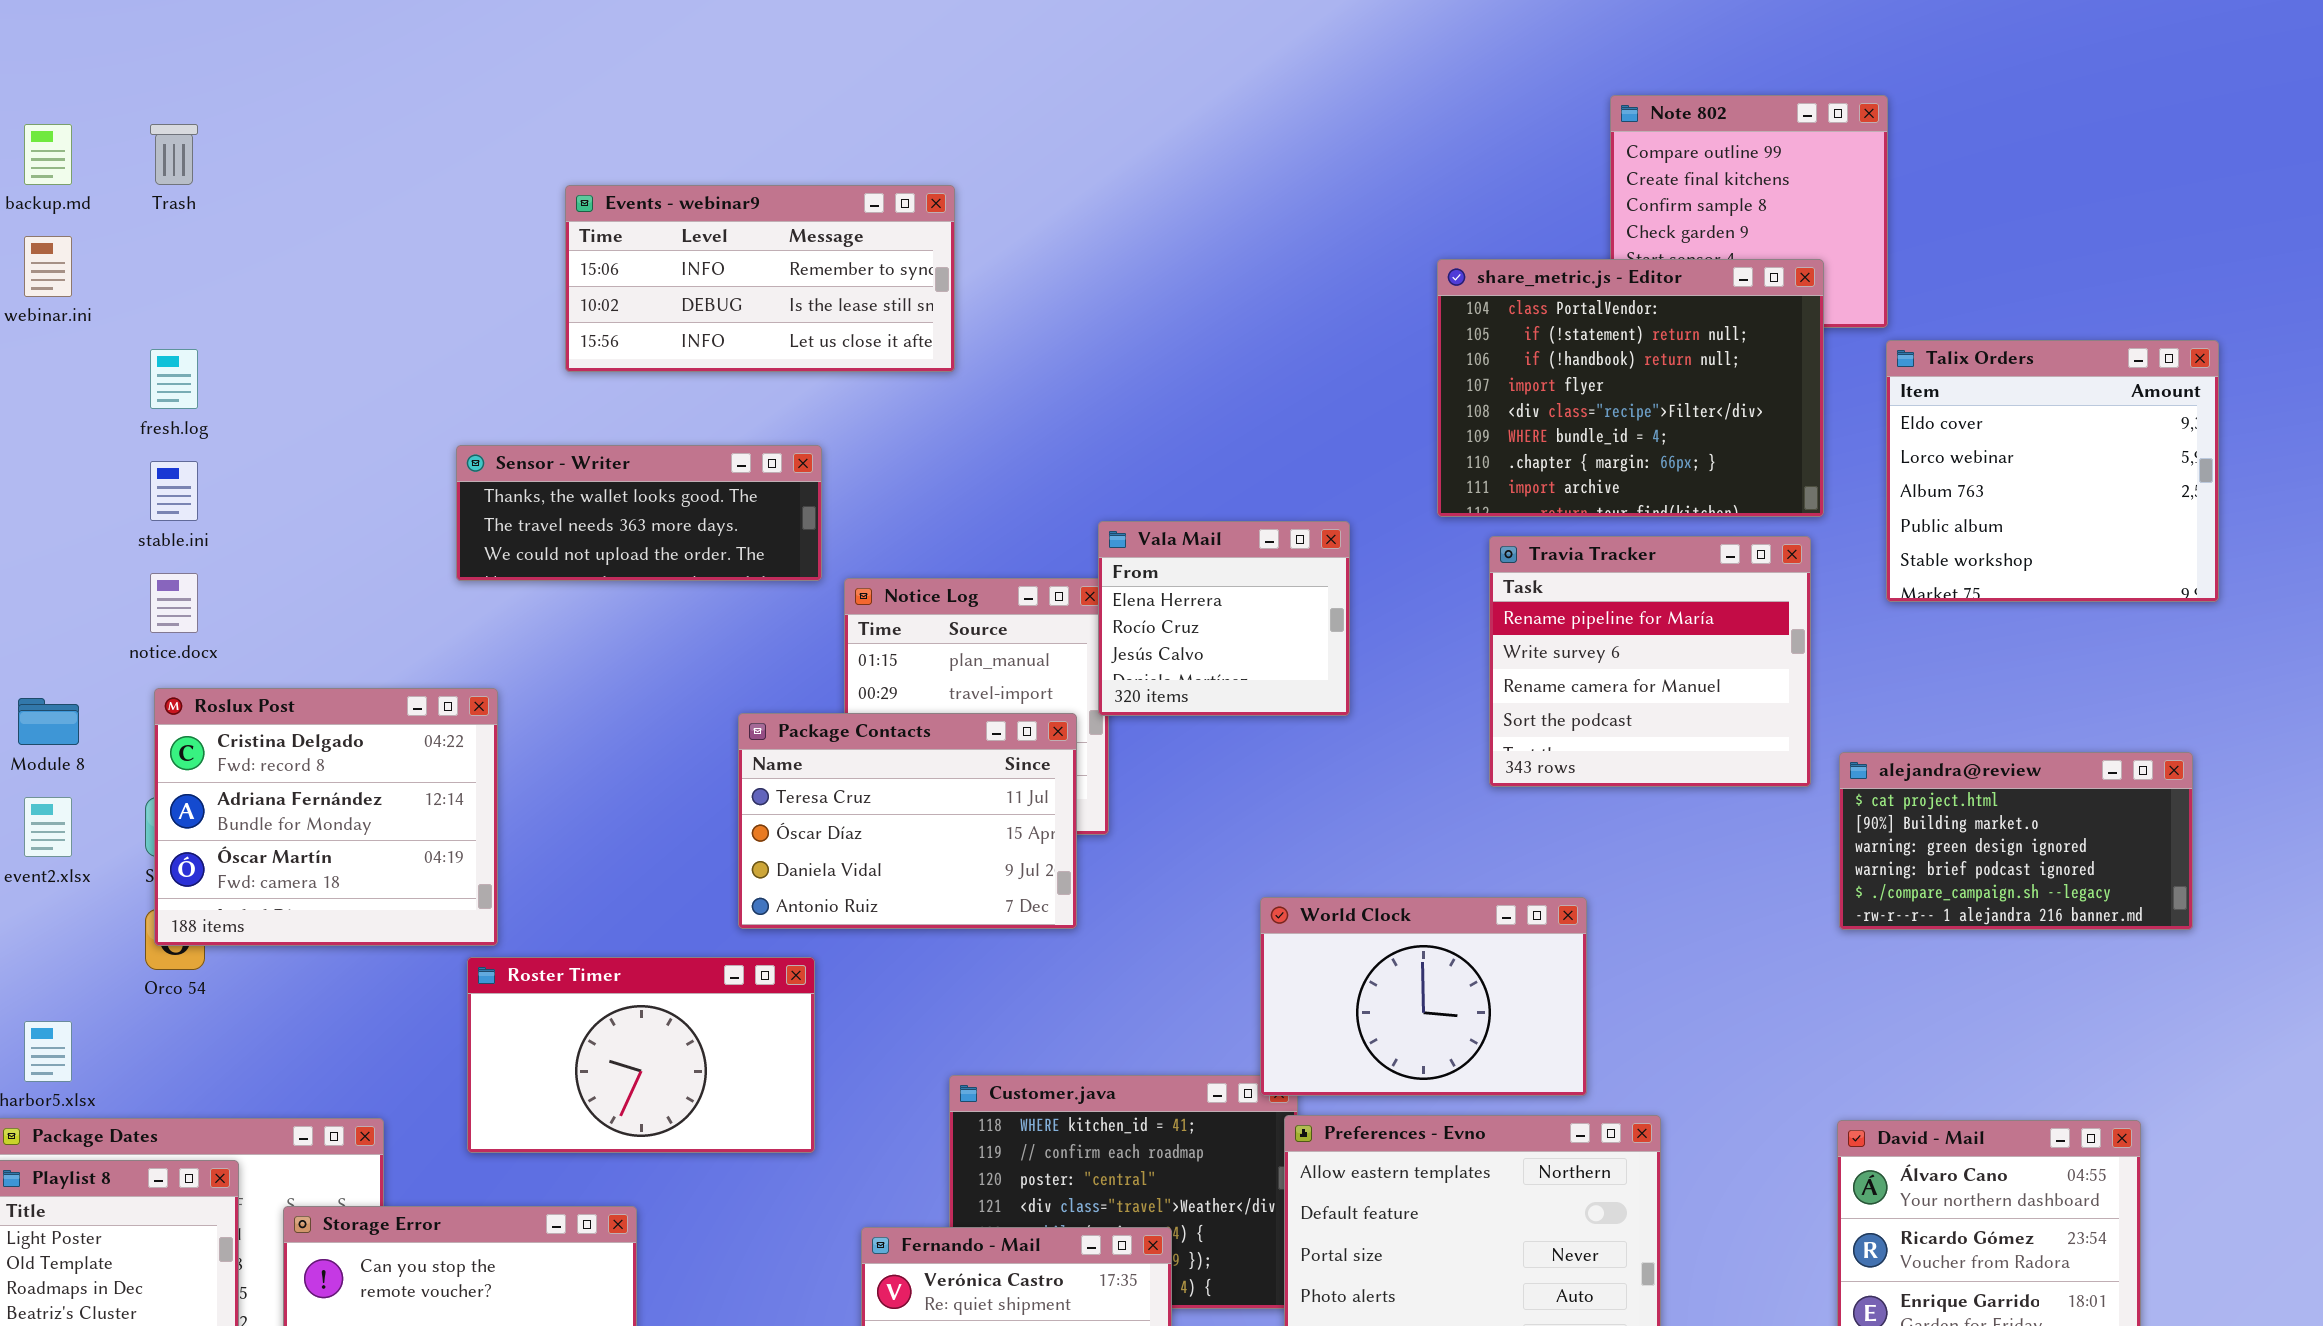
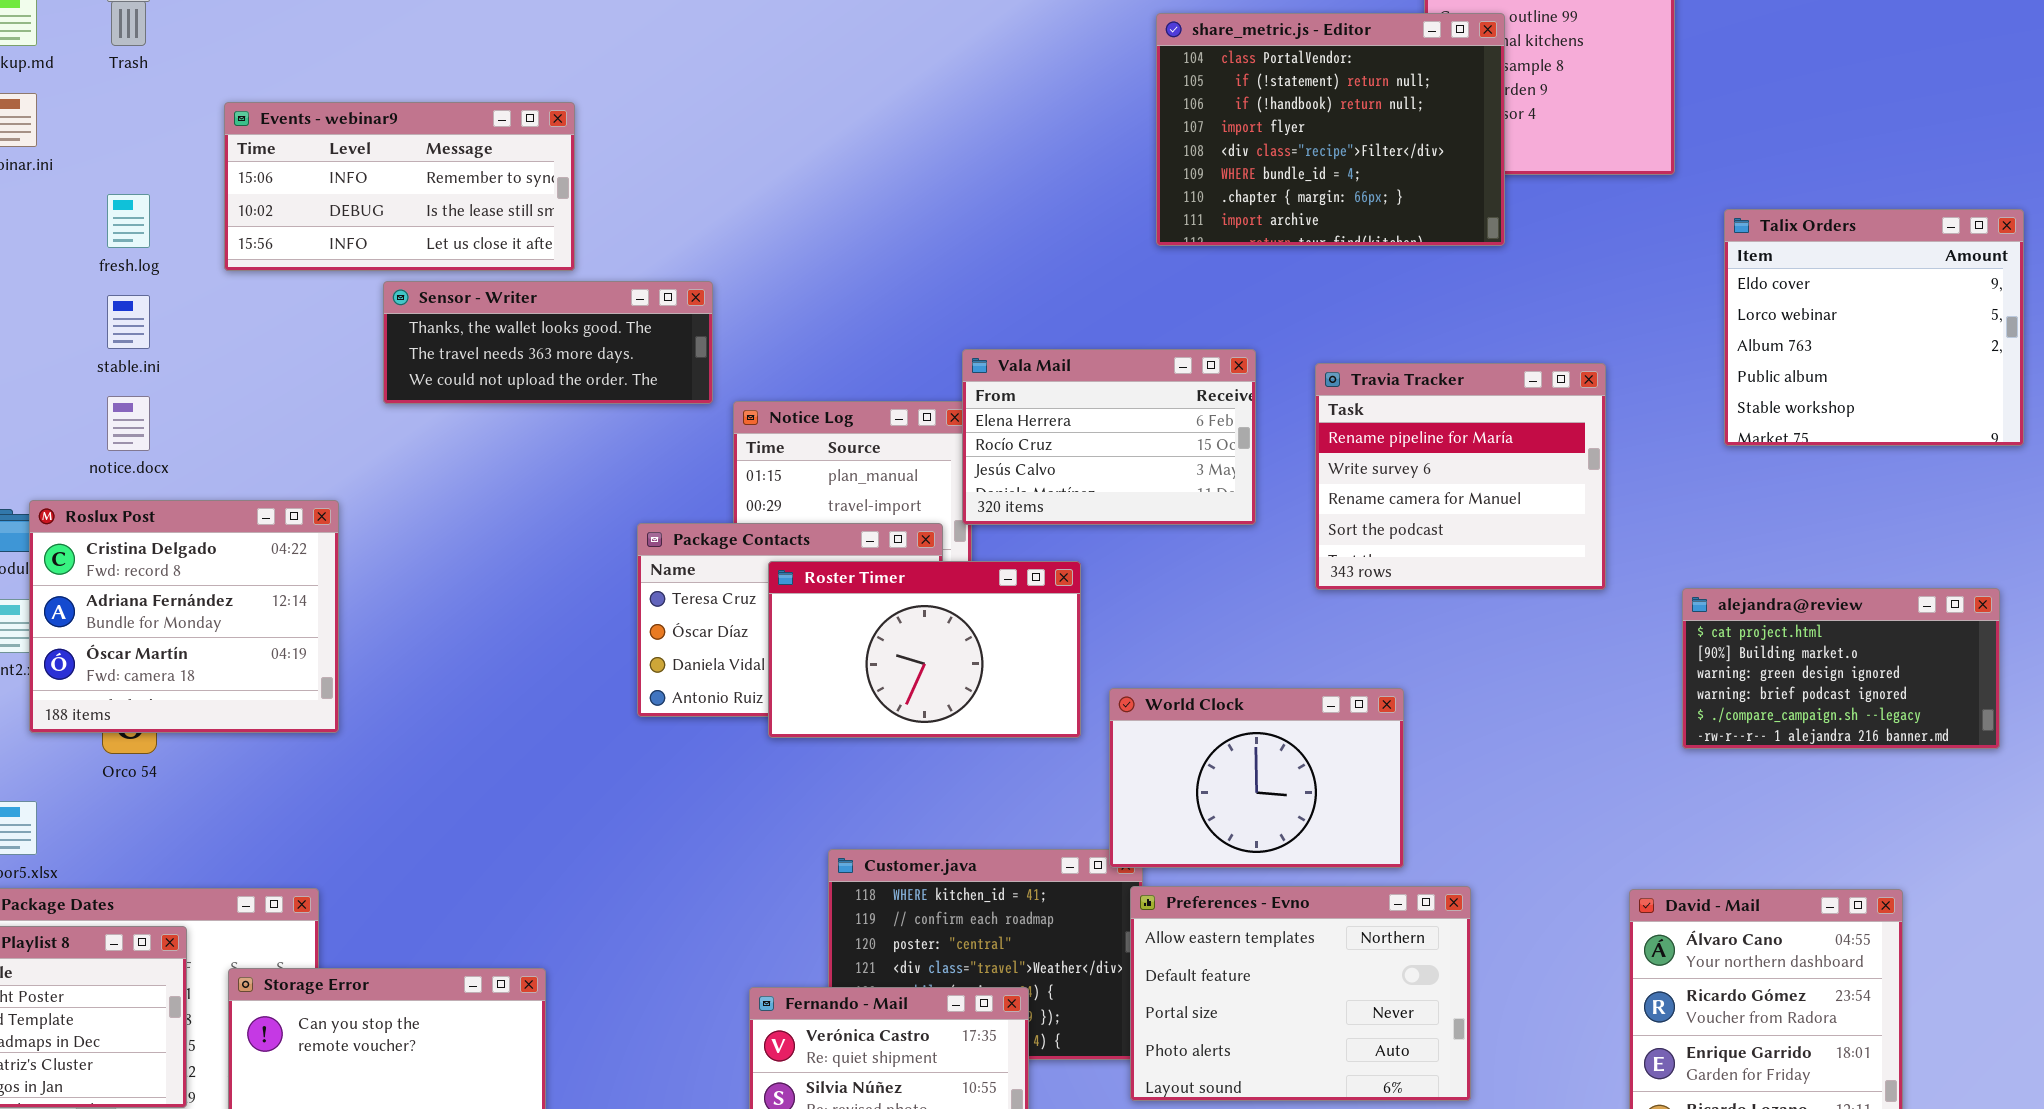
Events - webinar9: [565,185,955,372] -> [224,102,575,271], moved
share_metric.js - Editor: [1437,259,1824,517] -> [1156,13,1505,246], moved
Talix Orders: [1886,340,2219,602] -> [1724,209,2024,446], moved
Vala Mail: [1098,521,1350,716] -> [962,349,1256,525], resized
Roslux Post: [154,688,498,946] -> [29,500,339,733], moved
alejandra@review: [1839,752,2193,930] -> [1682,588,2000,749], moved
Roster Timer: [467,957,815,1153] -> [768,561,1081,738], moved

